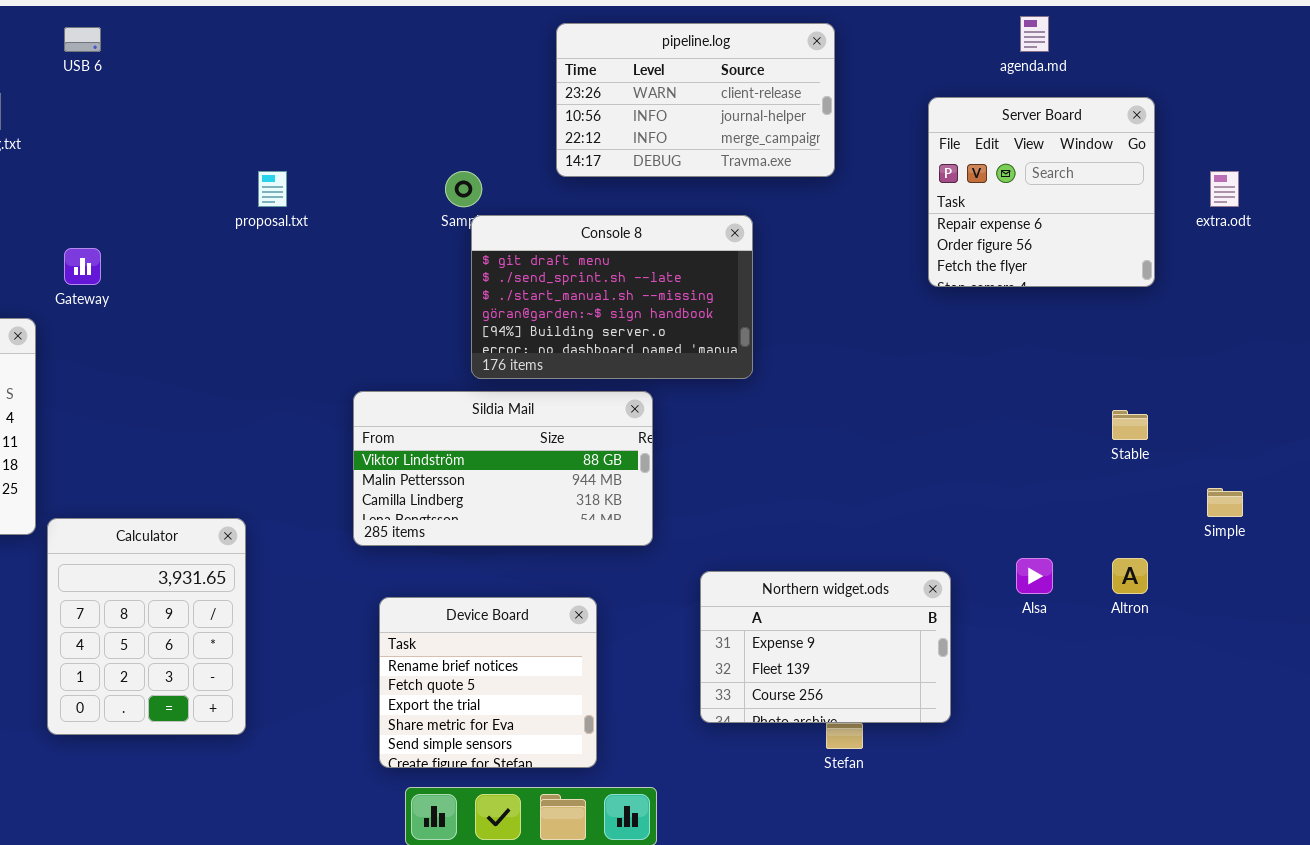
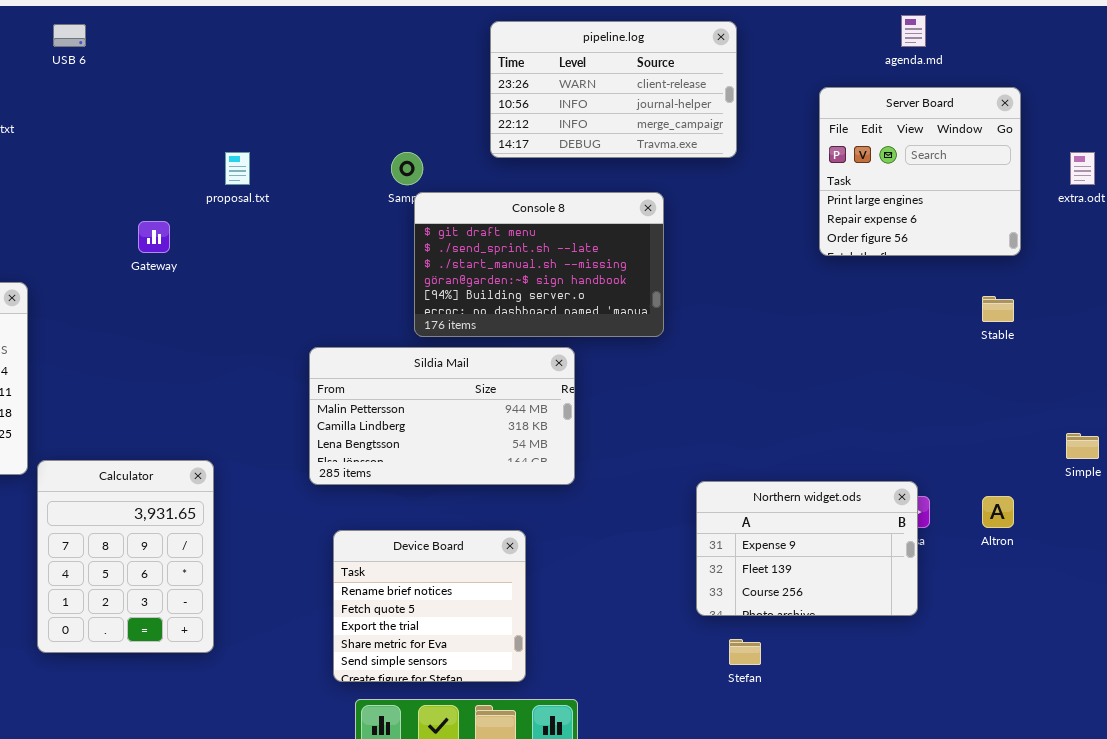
Server Board: [928,97,1155,287] -> [819,87,1021,256], scrolled up 1 row
Gateway: [64,248,101,285] -> [138,221,170,253], moved
Sildia Mail: [353,391,653,546] -> [309,347,575,485], scrolled down 1 row
Stable: [1112,410,1148,440] -> [982,296,1014,322], moved
Northern widget.ods: [700,571,951,723] -> [696,481,918,616], moved

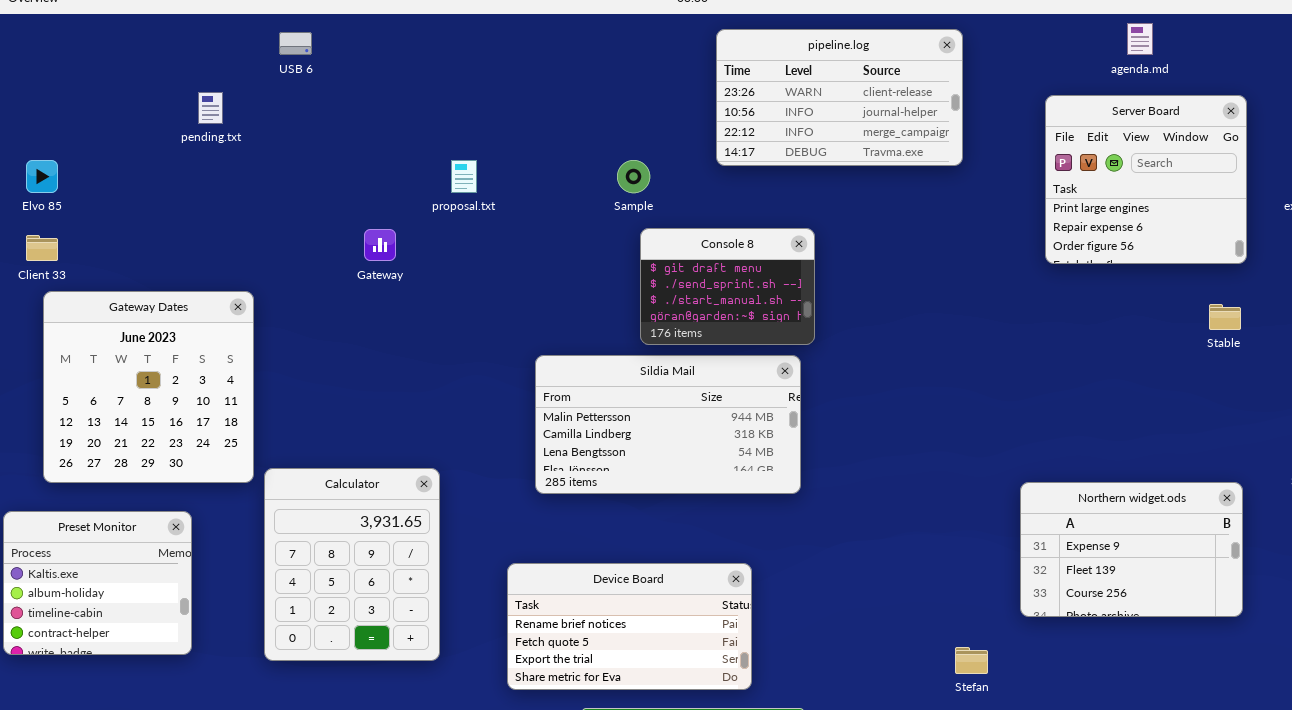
Console 8: [414,192,664,337] -> [640,228,815,345], resized
Northern widget.ods: [696,481,918,616] -> [1020,482,1243,617], moved
Device Board: [333,530,526,682] -> [507,563,752,690], resized

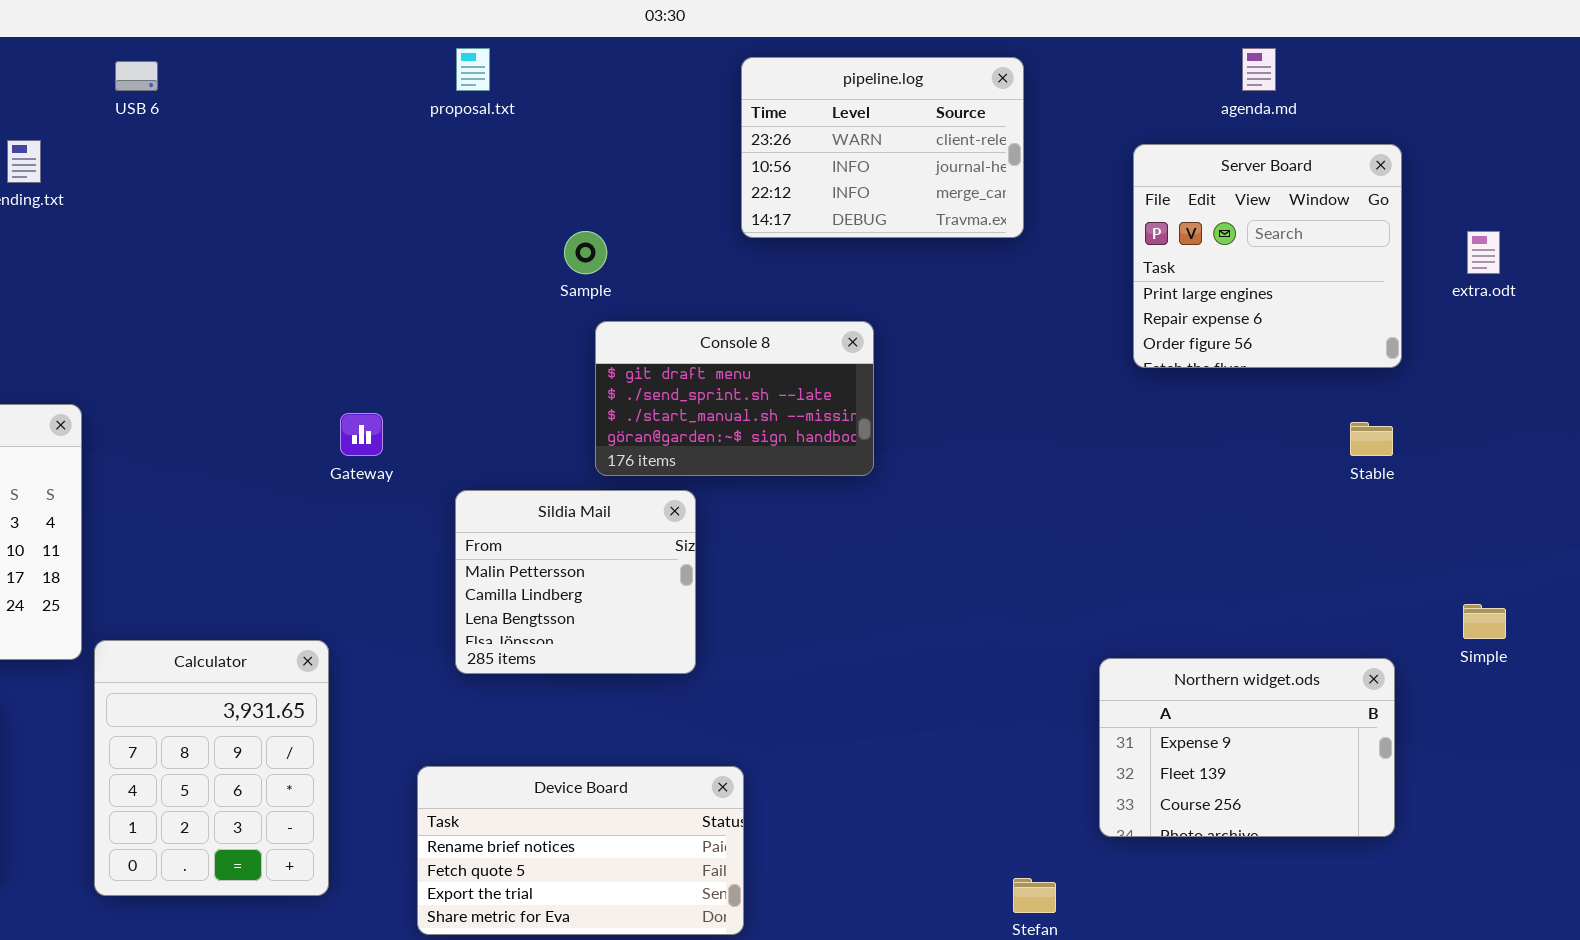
pipeline.log: [716,29,963,166] -> [741,57,1024,238], resized
proposal.txt: [451,160,477,193] -> [456,48,490,91], moved
Console 8: [640,228,815,345] -> [595,321,874,476], resized
Gateway: [364,229,396,261] -> [340,413,383,456], moved
Sildia Mail: [535,355,801,494] -> [455,490,696,674], resized

